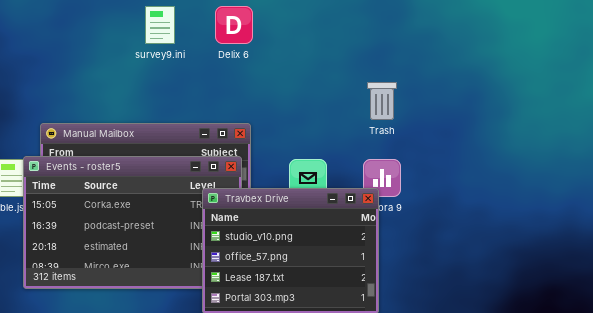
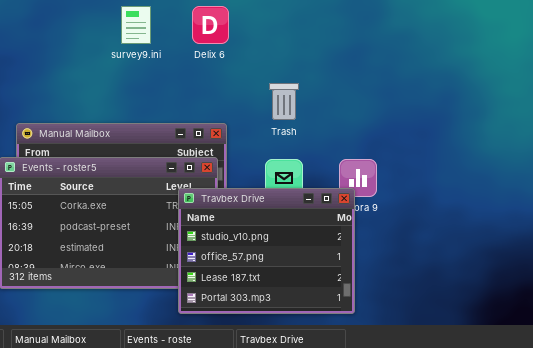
Trash: [367,82,397,120] -> [269,83,299,120], moved

